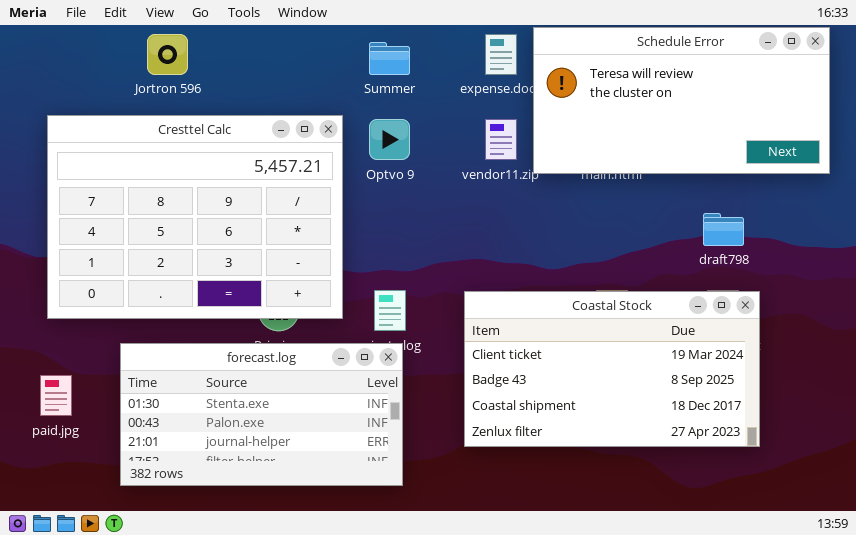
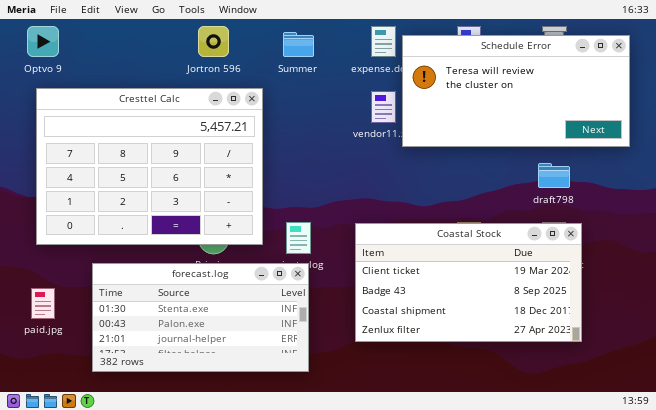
Schedule Error: [533,27,830,174] -> [402,35,630,147], moved
Jortron 596: [147,34,188,75] -> [198,26,229,57], moved
Optvo 9: [369,119,410,160] -> [27,26,59,57], moved

